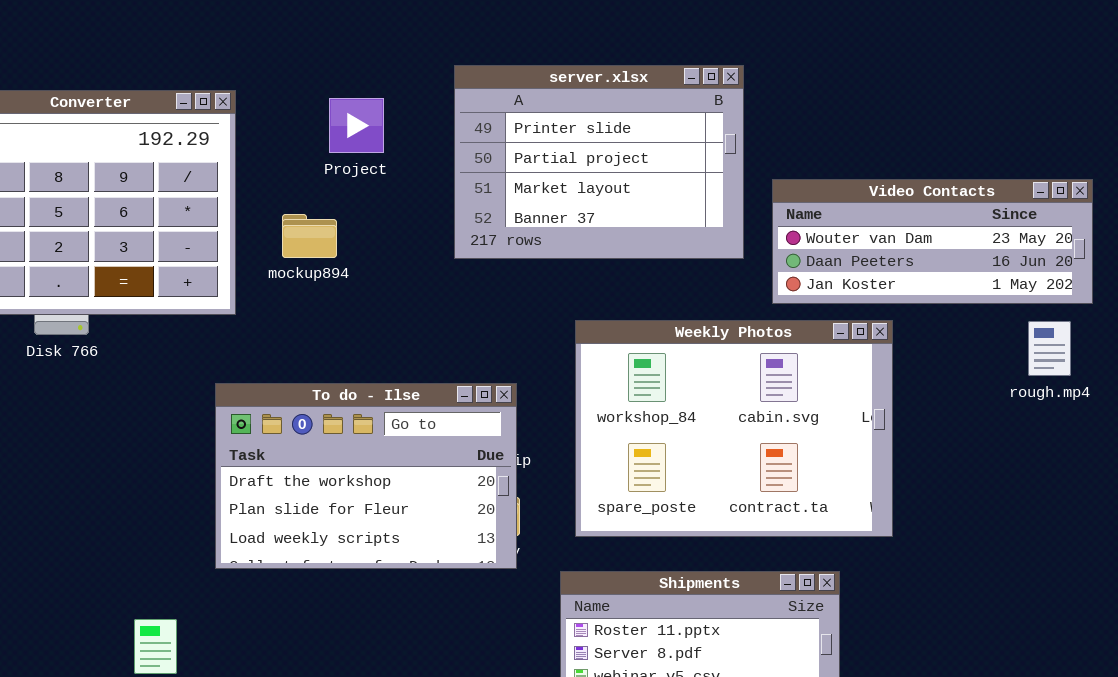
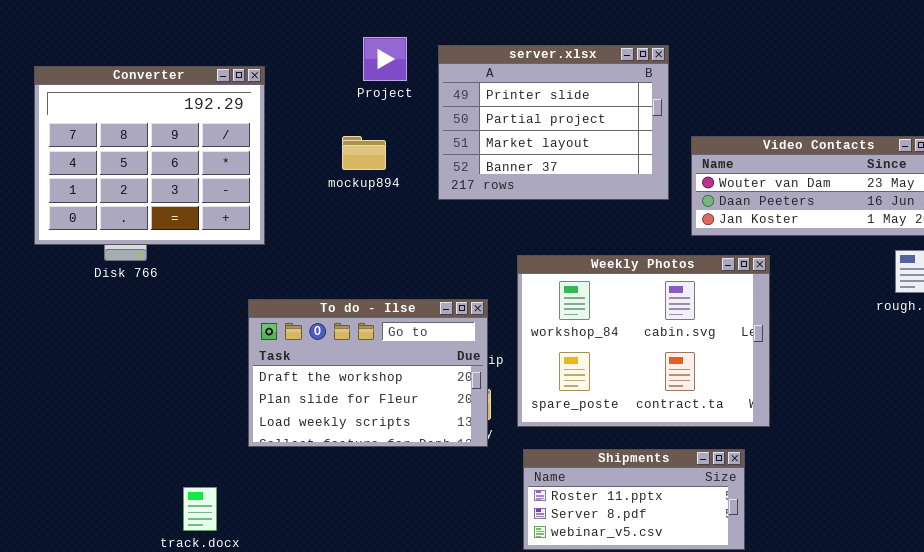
Project: [329,98,384,153] -> [363,37,407,81], moved
mockup894: [282,214,337,258] -> [342,136,386,170], moved
Weekly Photos: [575,320,893,537] -> [517,255,770,427], moved

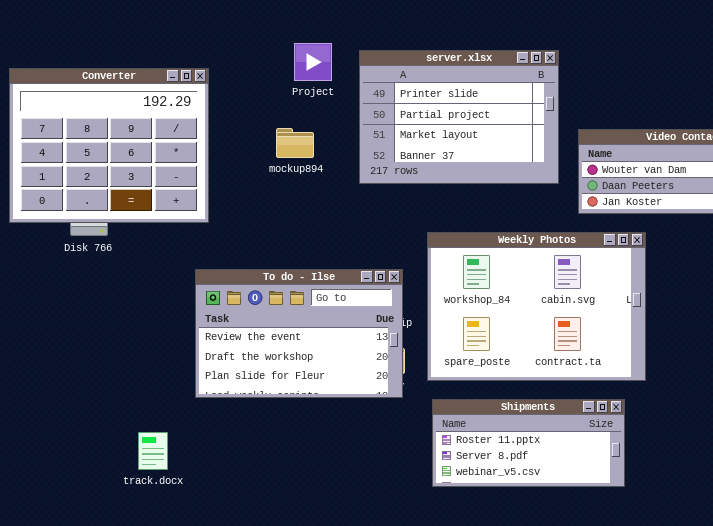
To do - Ilse: [248,299,488,447] -> [195,269,403,398], scrolled up 1 row

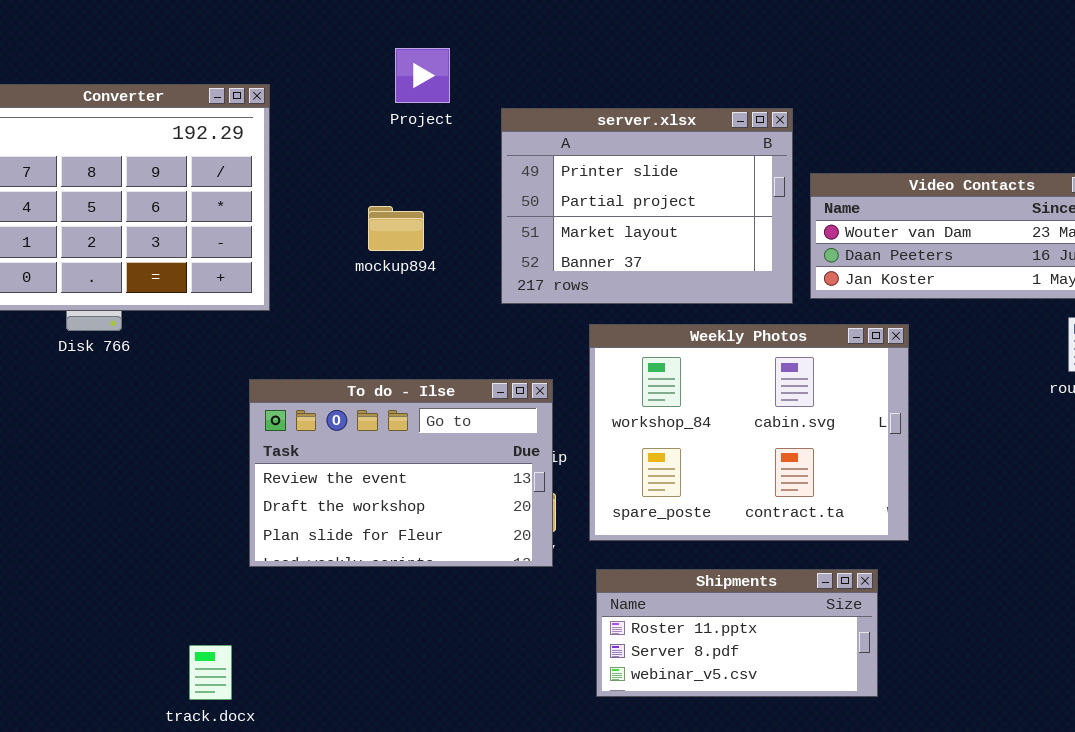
server.xlsx: [359,50,559,184] -> [501,108,793,304], moved
mockup894: [276,128,314,158] -> [368,206,424,251], moved
track.docx: [138,432,168,470] -> [189,645,232,700], moved

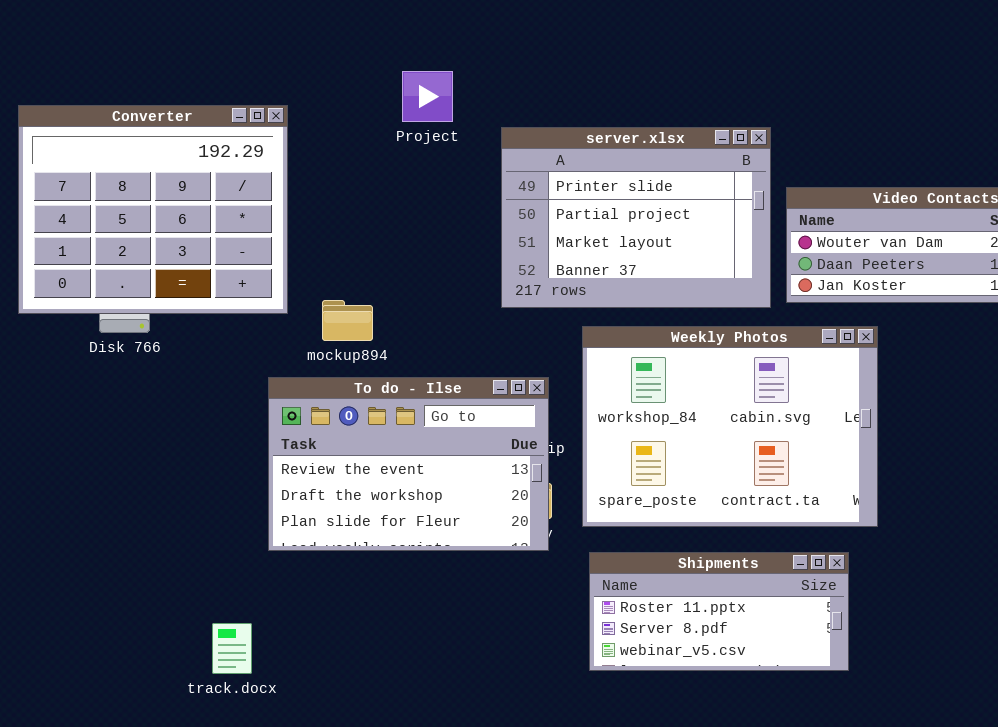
mockup894: [368,206,424,251] -> [322,300,373,341], moved

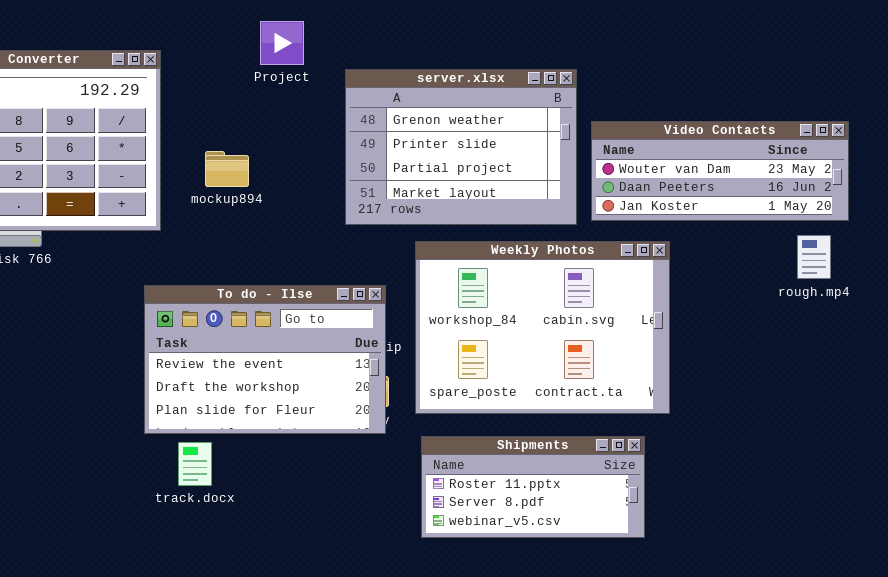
server.xlsx: [501,127,771,308] -> [345,69,577,225], scrolled up 1 row
mockup894: [322,300,373,341] -> [205,151,249,187], moved
track.docx: [212,623,252,674] -> [178,442,212,486], moved

